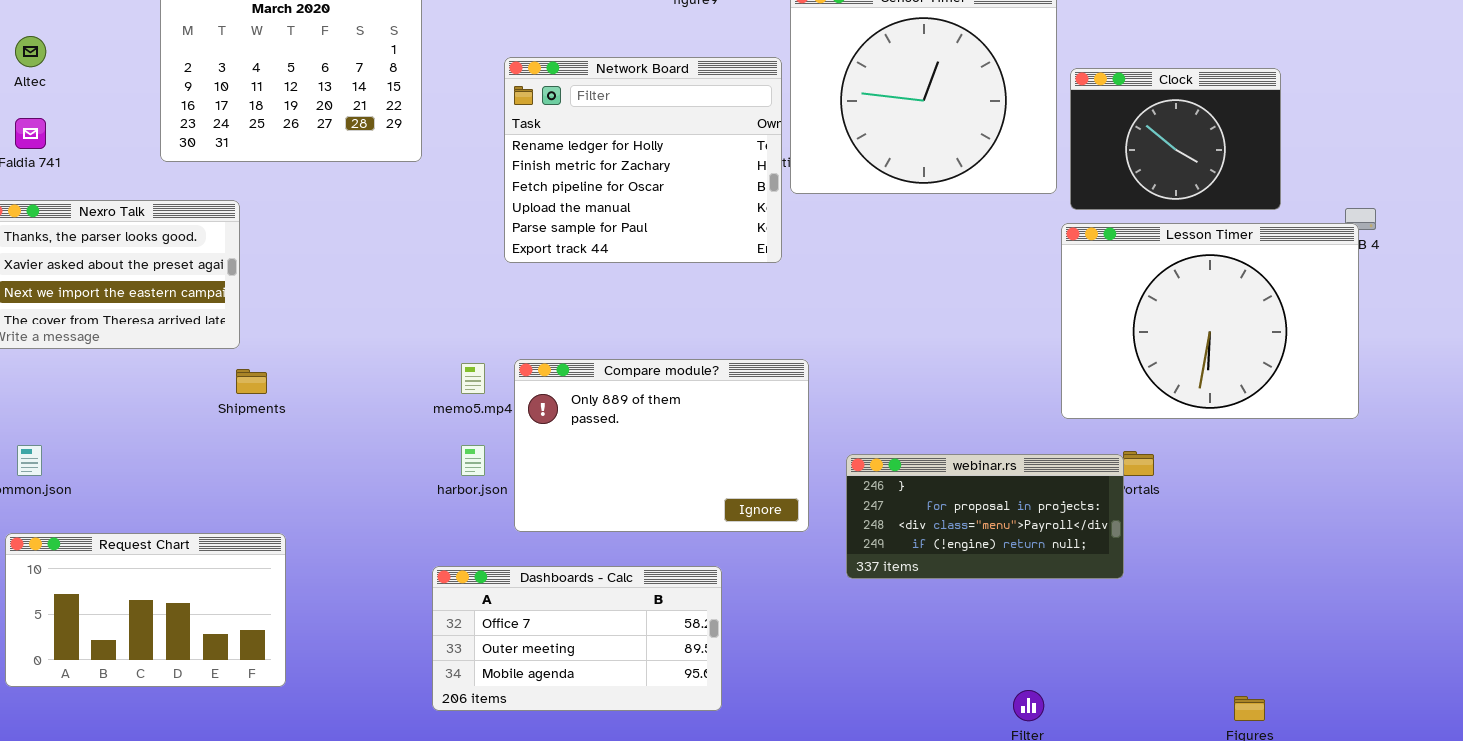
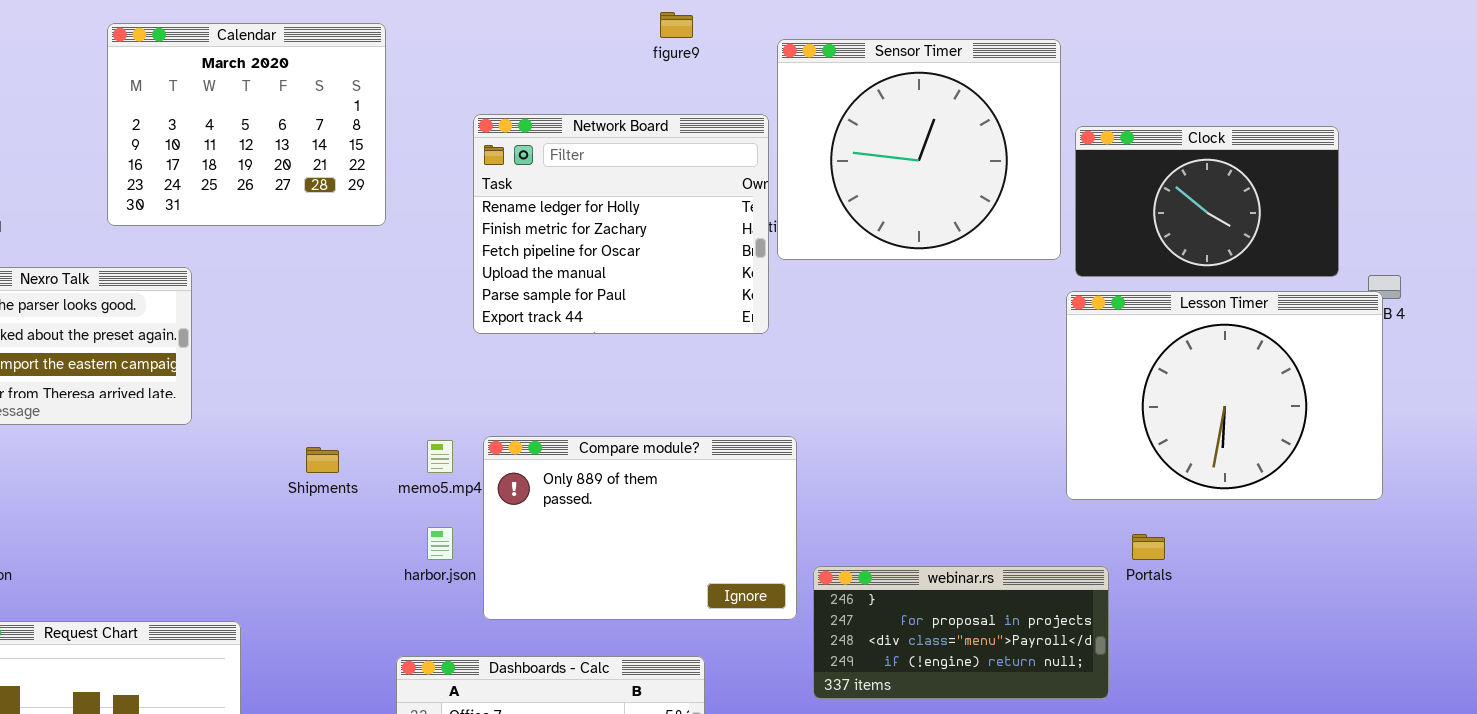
Clock: [1070,68,1281,210] -> [1075,126,1339,277], resized
Shipments: [236,369,267,394] -> [306,447,339,473], moved
webinar.rs: [846,454,1124,579] -> [813,566,1109,699], moved

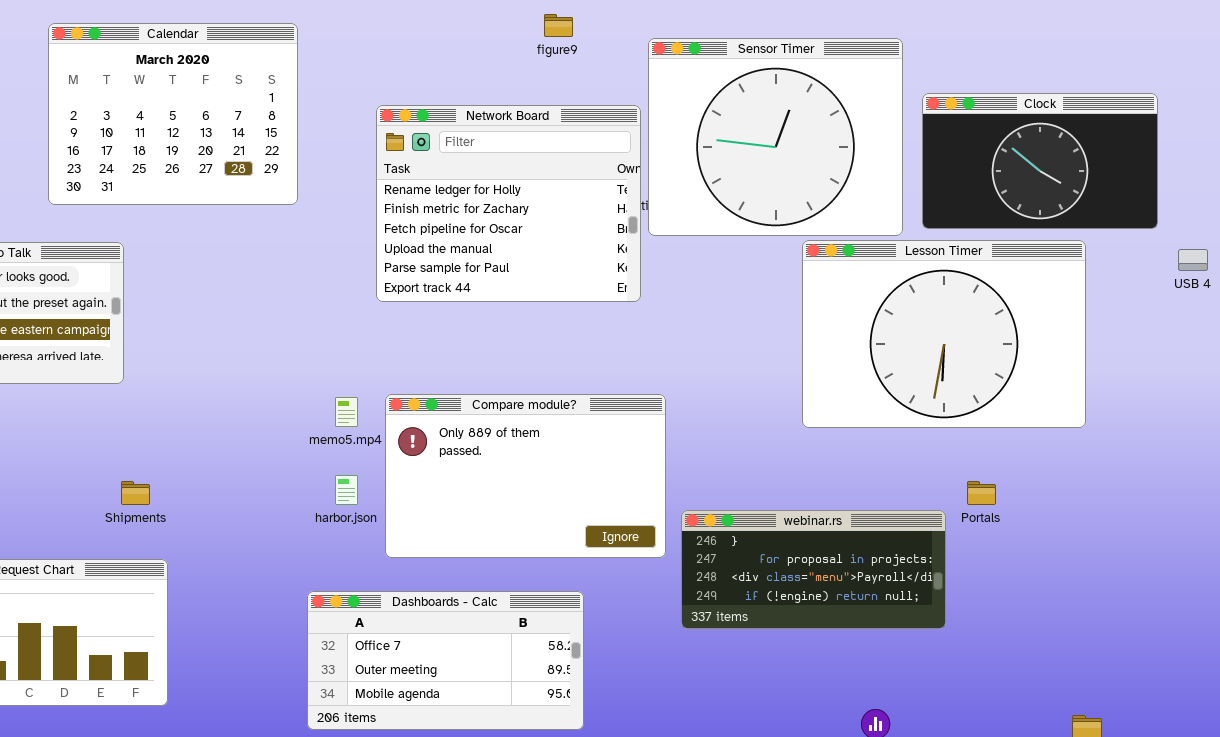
Clock: [1075,126,1339,277] -> [922,93,1158,229], moved
Lesson Timer: [1066,291,1383,500] -> [802,240,1086,428], moved
Shipments: [306,447,339,473] -> [121,481,150,505], moved

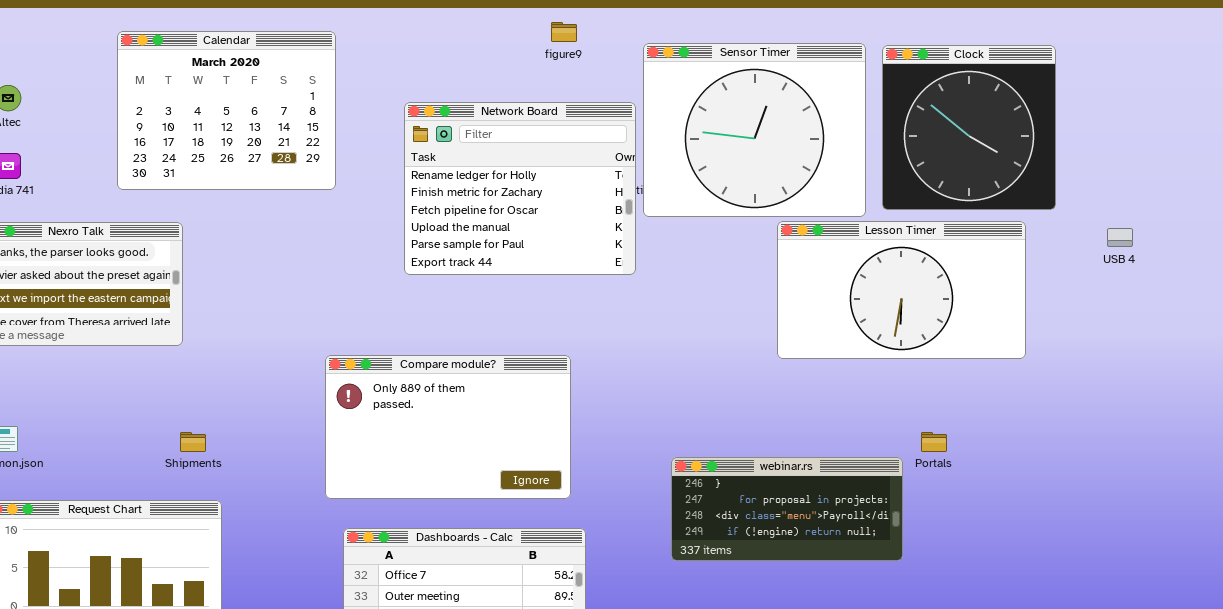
Clock: [922,93,1158,229] -> [882,45,1056,210], resized
Lesson Timer: [802,240,1086,428] -> [777,221,1026,359], resized
Compare module?: [385,394,666,558] -> [325,355,571,499], moved

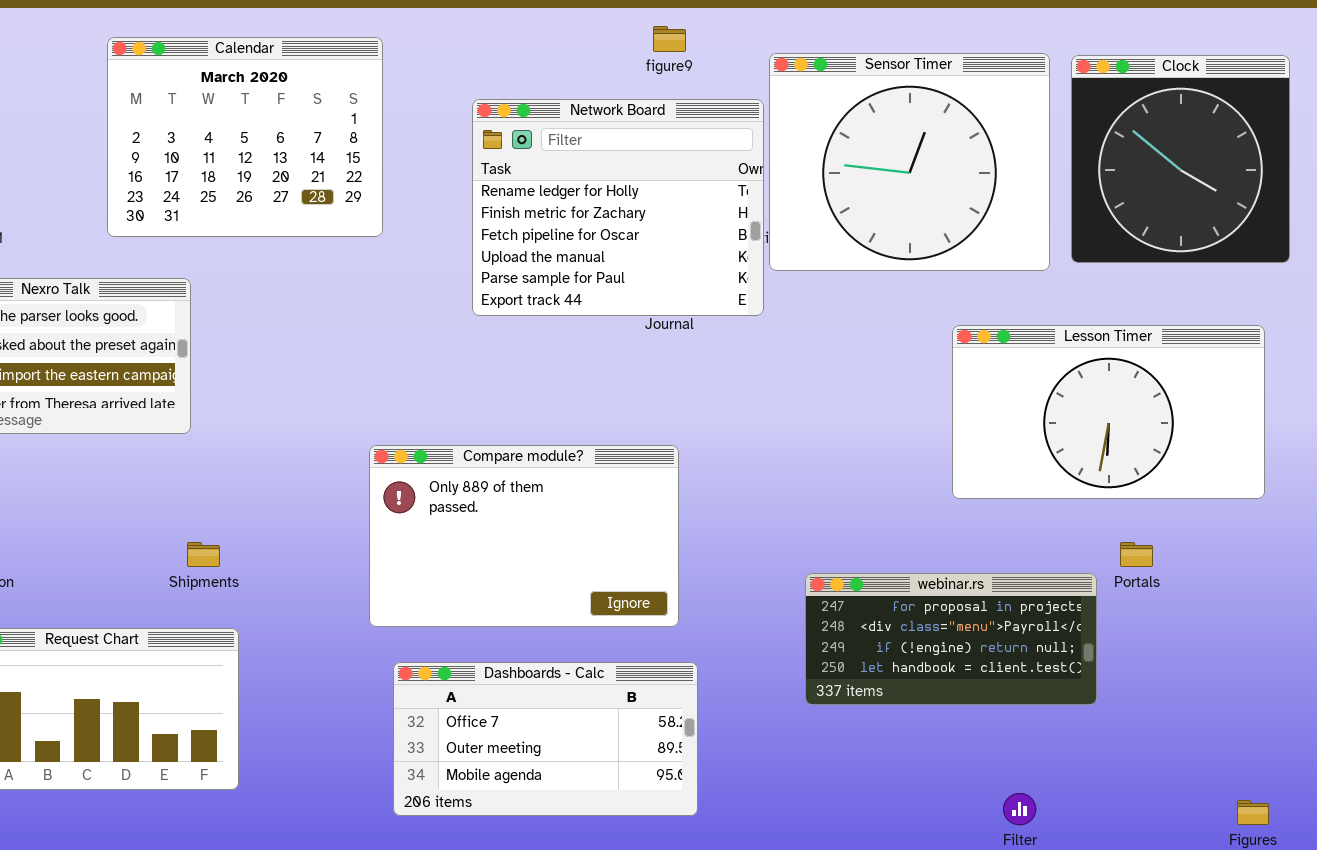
Network Board: [404,102,636,275] -> [472,99,764,316], moved
Lesson Timer: [777,221,1026,359] -> [952,325,1265,499], moved
webinar.rs: [671,457,903,561] -> [805,573,1097,705], scrolled down 1 row

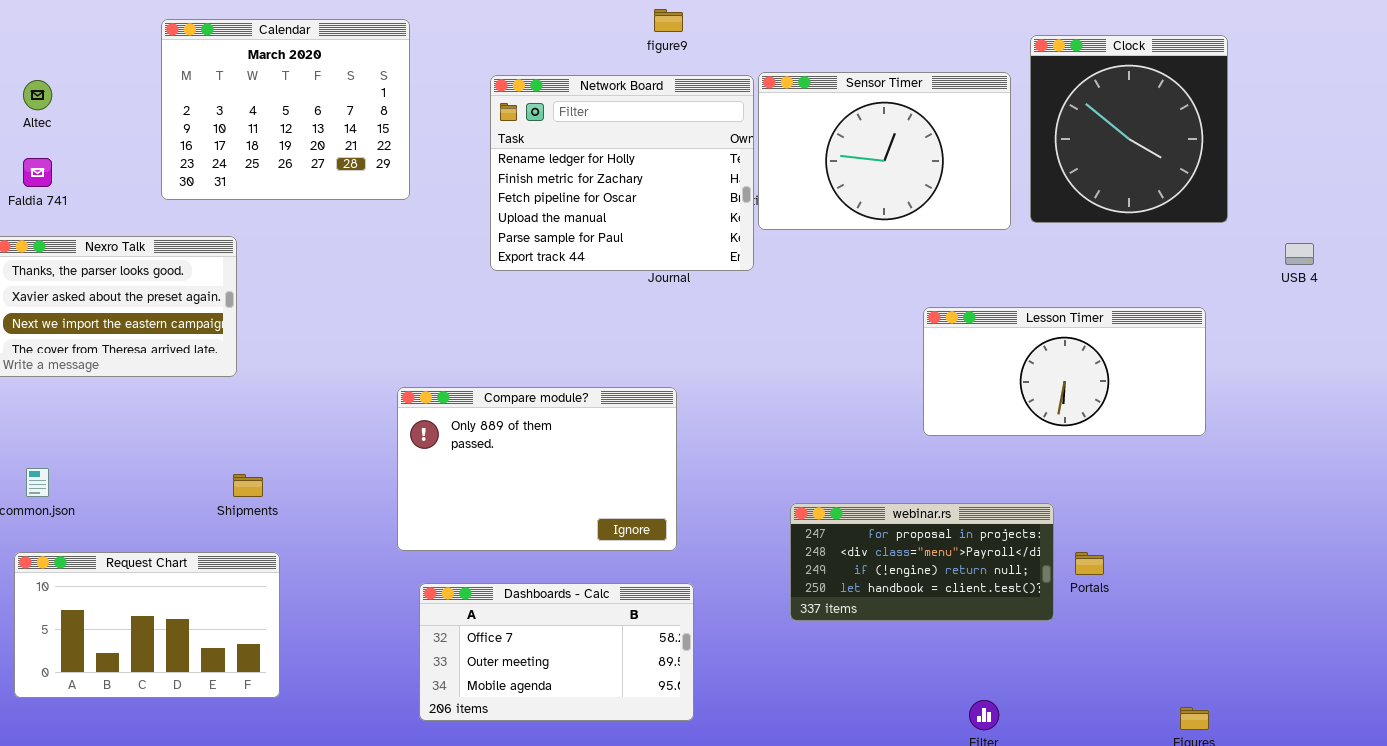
Sensor Timer: [769,53,1050,271] -> [758,72,1011,230], resized
Lesson Timer: [952,325,1265,499] -> [923,307,1206,436], resized
Portals: [1120,542,1153,567] -> [1075,552,1104,575], moved

